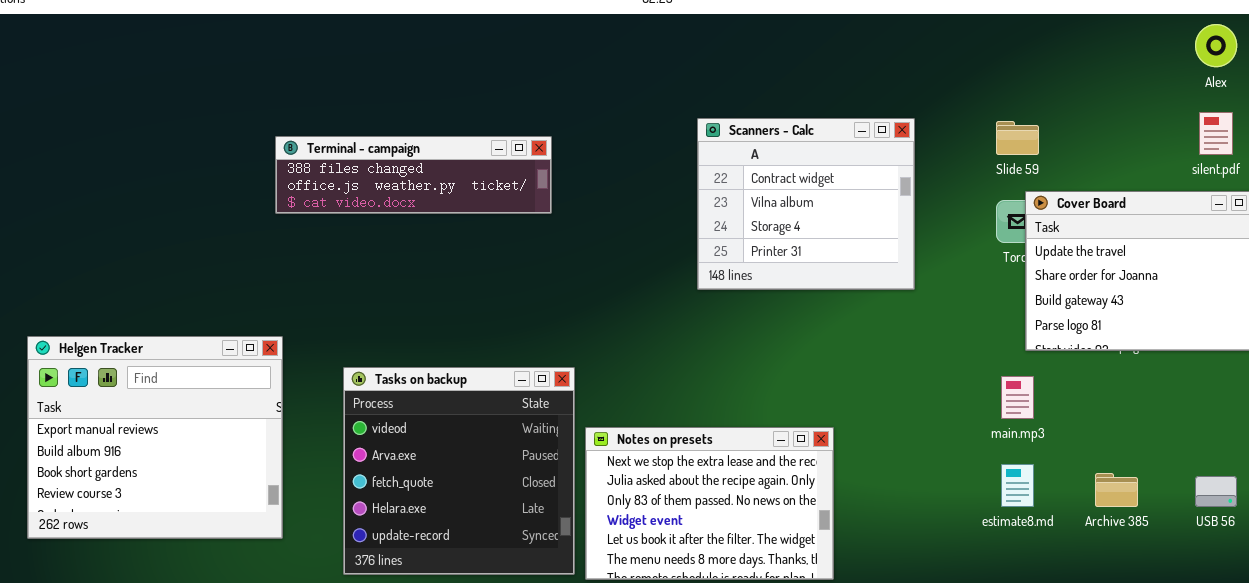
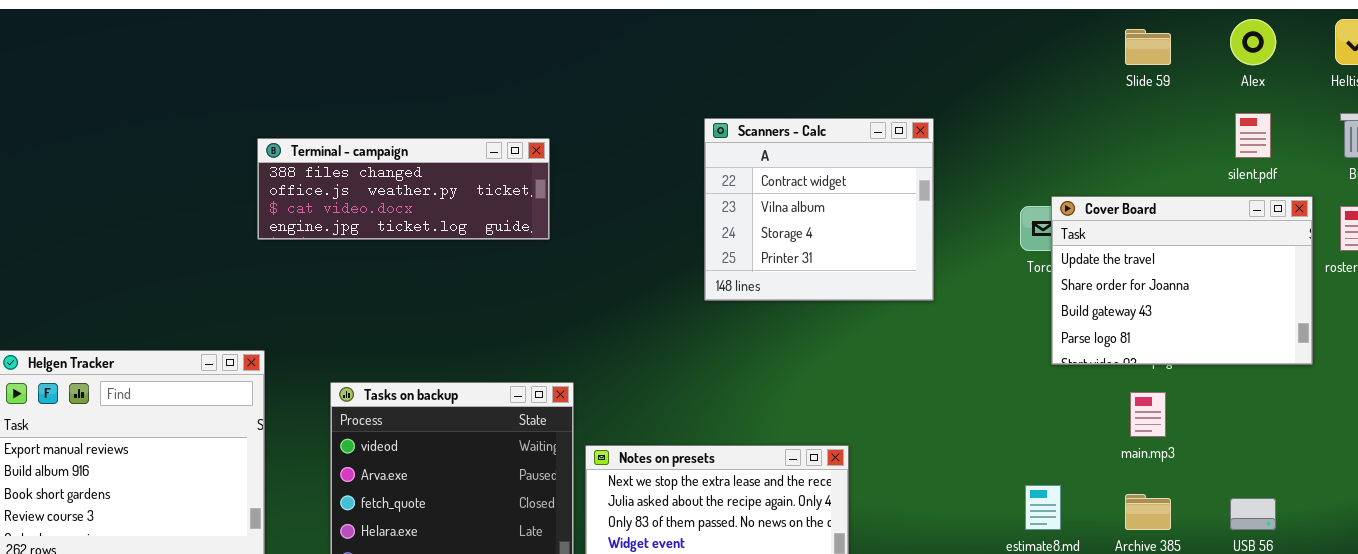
Slide 59: [996,121,1039,155] -> [1125,29,1171,65], moved
Terminal - campaign: [275,136,552,214] -> [257,138,550,240], resized
main.mp3: [1001,376,1034,419] -> [1130,392,1166,437], moved

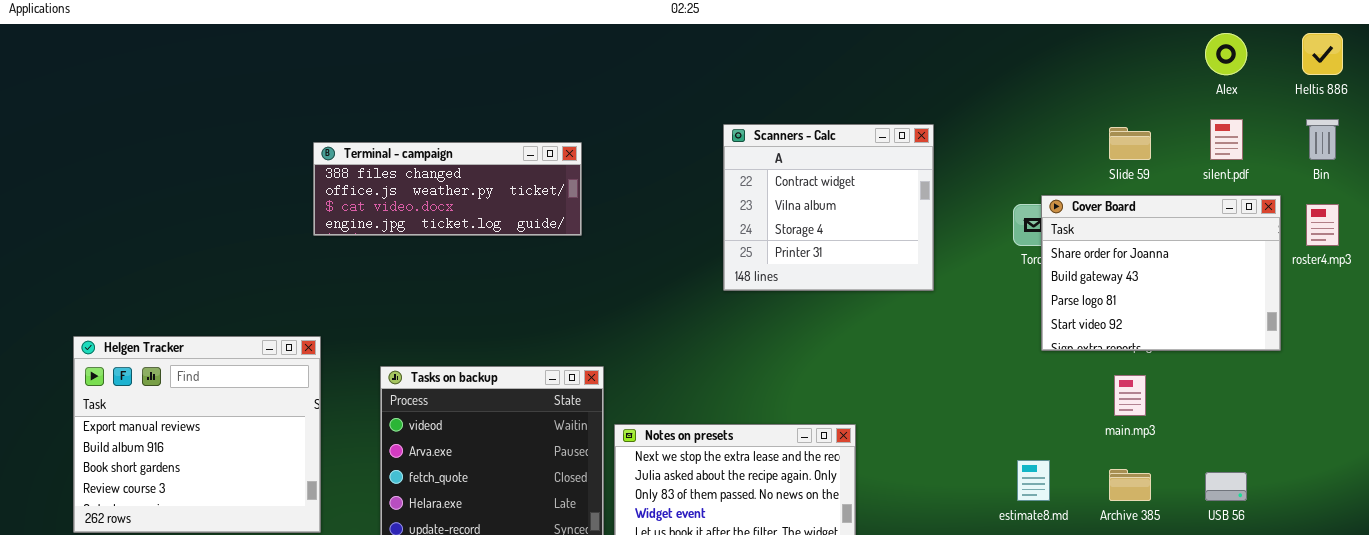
Slide 59: [1125,29,1171,65] -> [1109,127,1151,160], moved
Cover Board: [1051,196,1313,365] -> [1041,195,1281,351], scrolled down 1 row

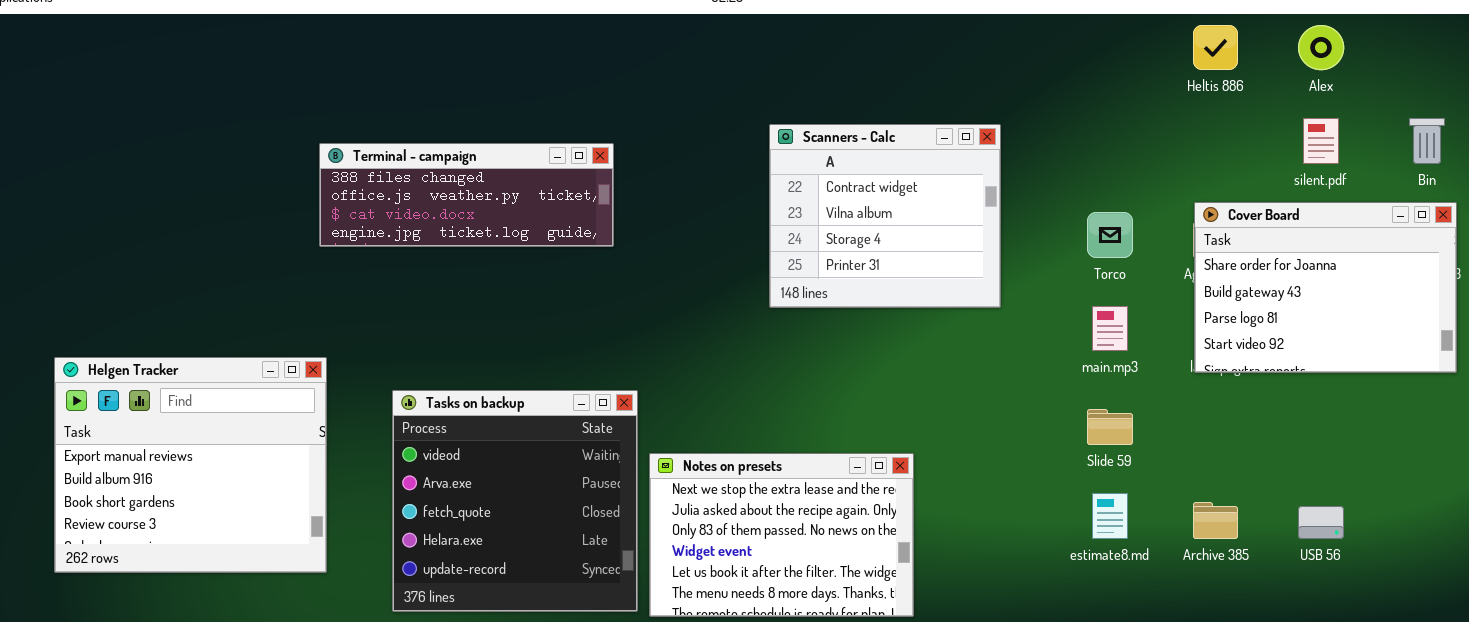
Heltis 886: [1302,33,1343,75] -> [1193,25,1238,70], moved
Slide 59: [1109,127,1151,160] -> [1087,409,1133,445], moved
Cover Board: [1041,195,1281,351] -> [1194,202,1457,373], moved
main.mp3: [1114,375,1146,416] -> [1092,306,1128,351], moved

